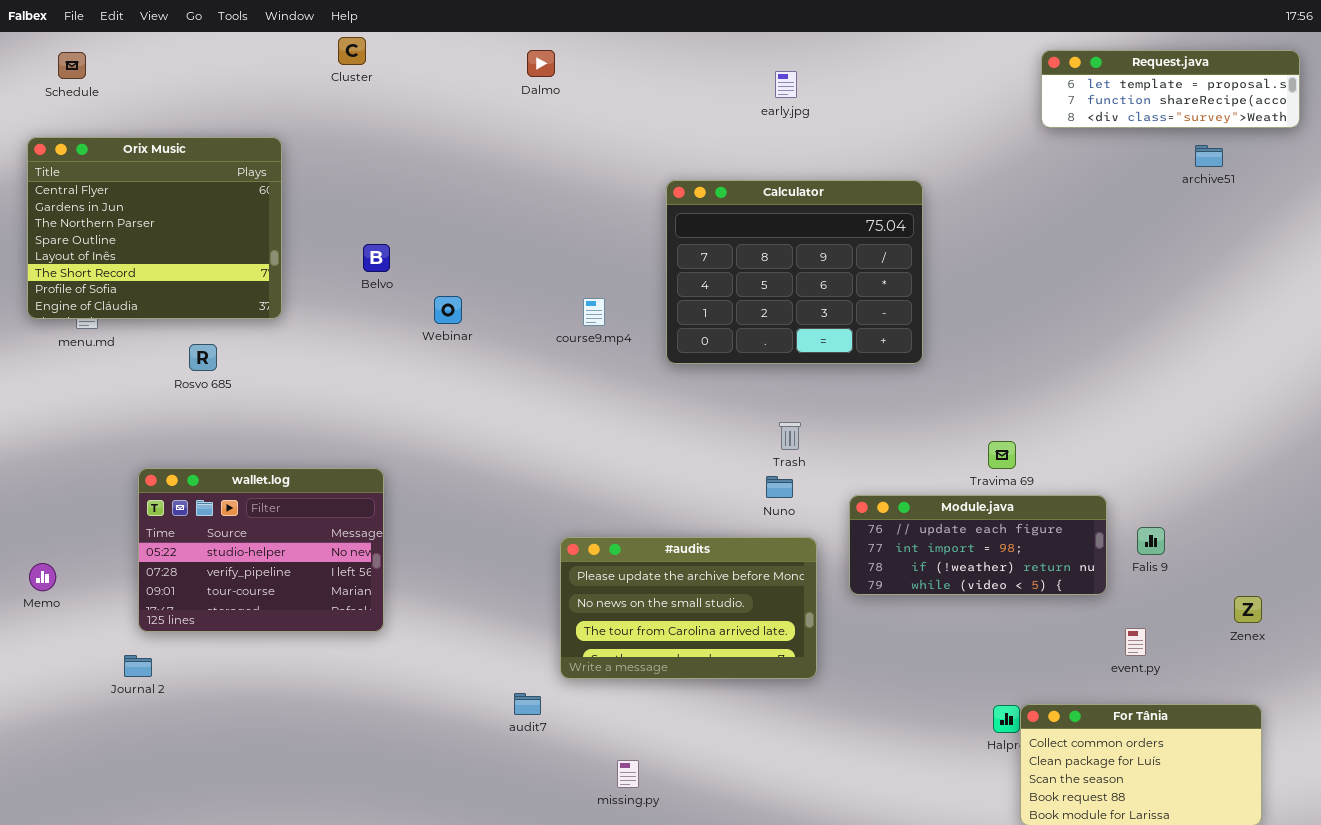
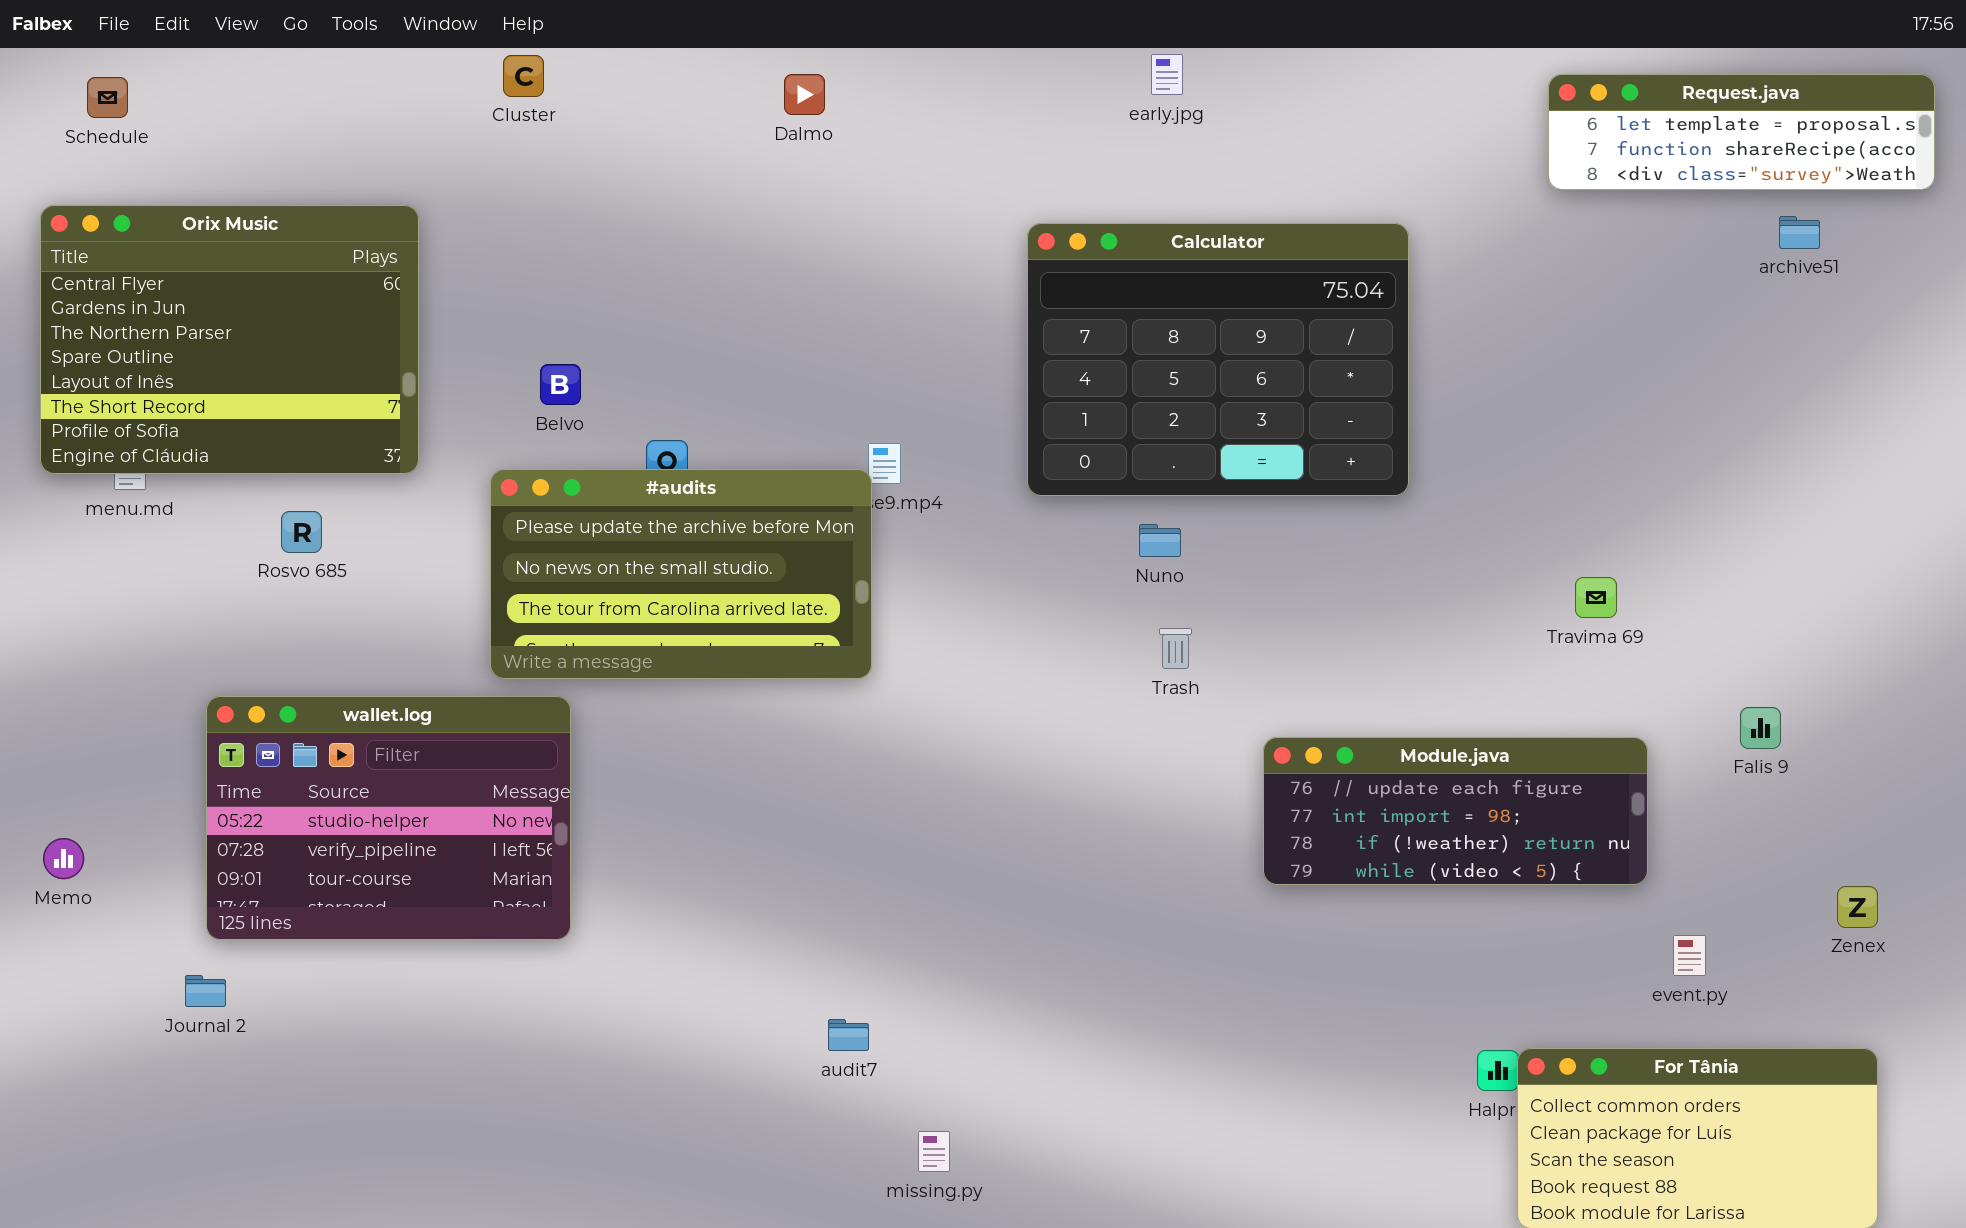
early.jpg: [775,71,797,98] -> [1151,54,1183,95], moved
Calculator: [666,180,923,364] -> [1027,223,1409,496], moved
Travima 69: [988,441,1016,469] -> [1575,577,1617,618], moved
Nuno: [766,476,793,498] -> [1139,524,1181,557], moved
Falis 9: [1137,527,1165,555] -> [1740,707,1781,749], moved
#audits: [560,537,817,679] -> [490,469,872,679], moved
audit7: [514,693,541,715] -> [828,1019,869,1051], moved

